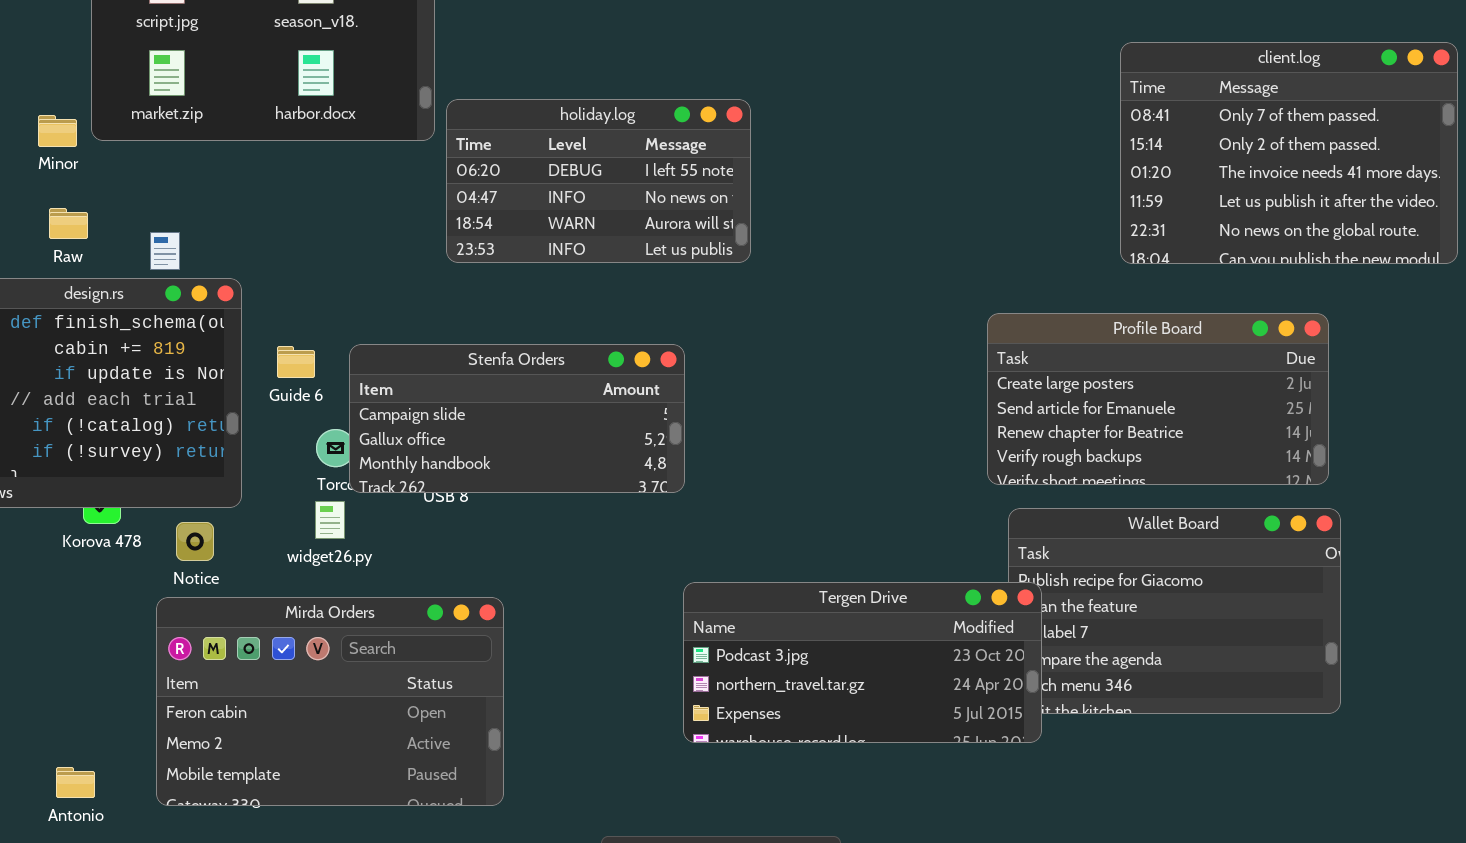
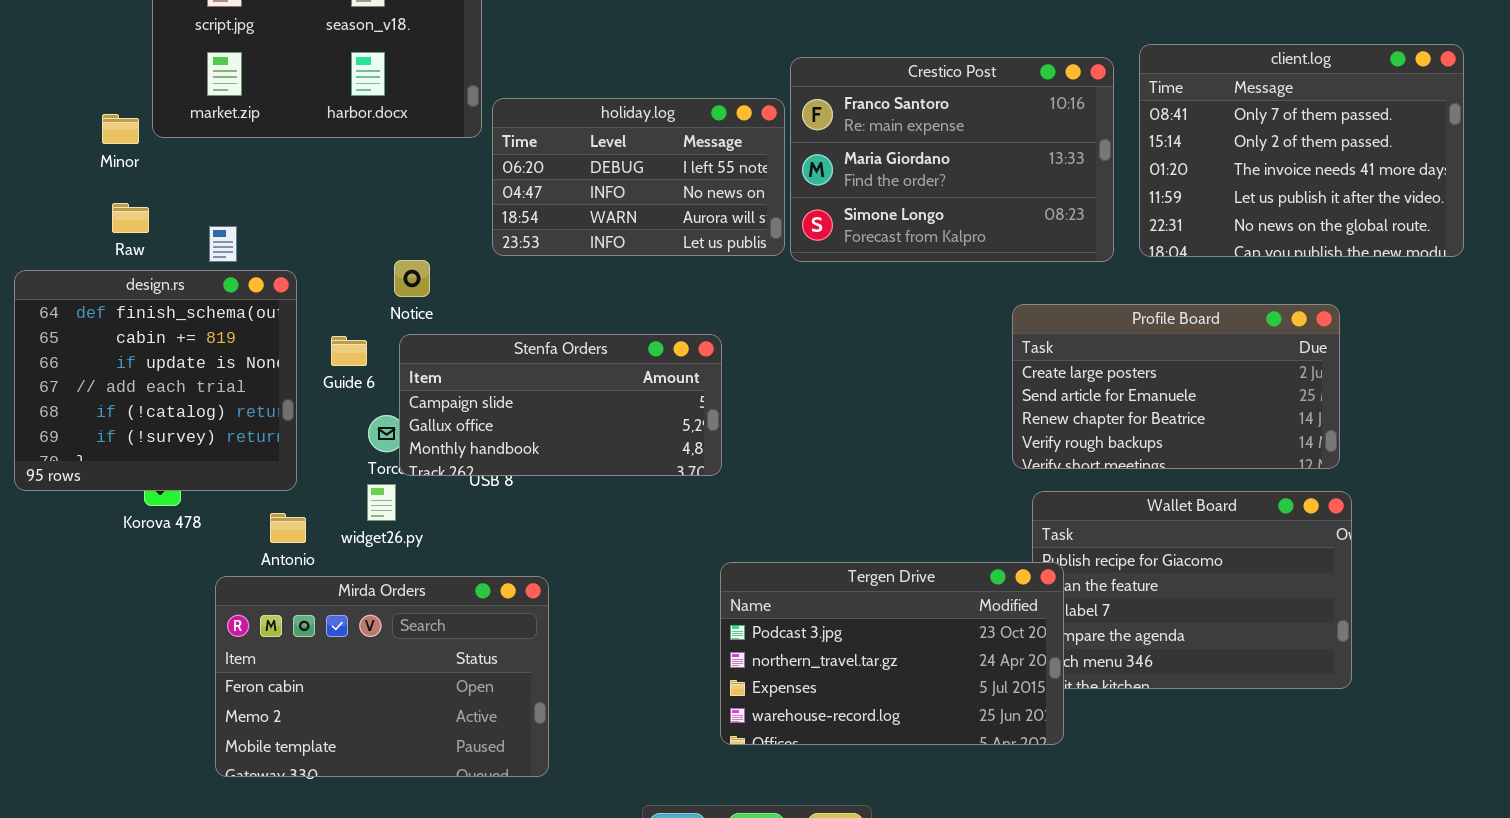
Crestico Post: none -> [790,57,1114,262], opened
Notice: [176,522,214,561] -> [394,260,430,297], moved
Tergen Drive: [683,582,1042,743] -> [720,562,1064,745], resized
Antonio: [56,767,95,798] -> [270,513,306,543], moved

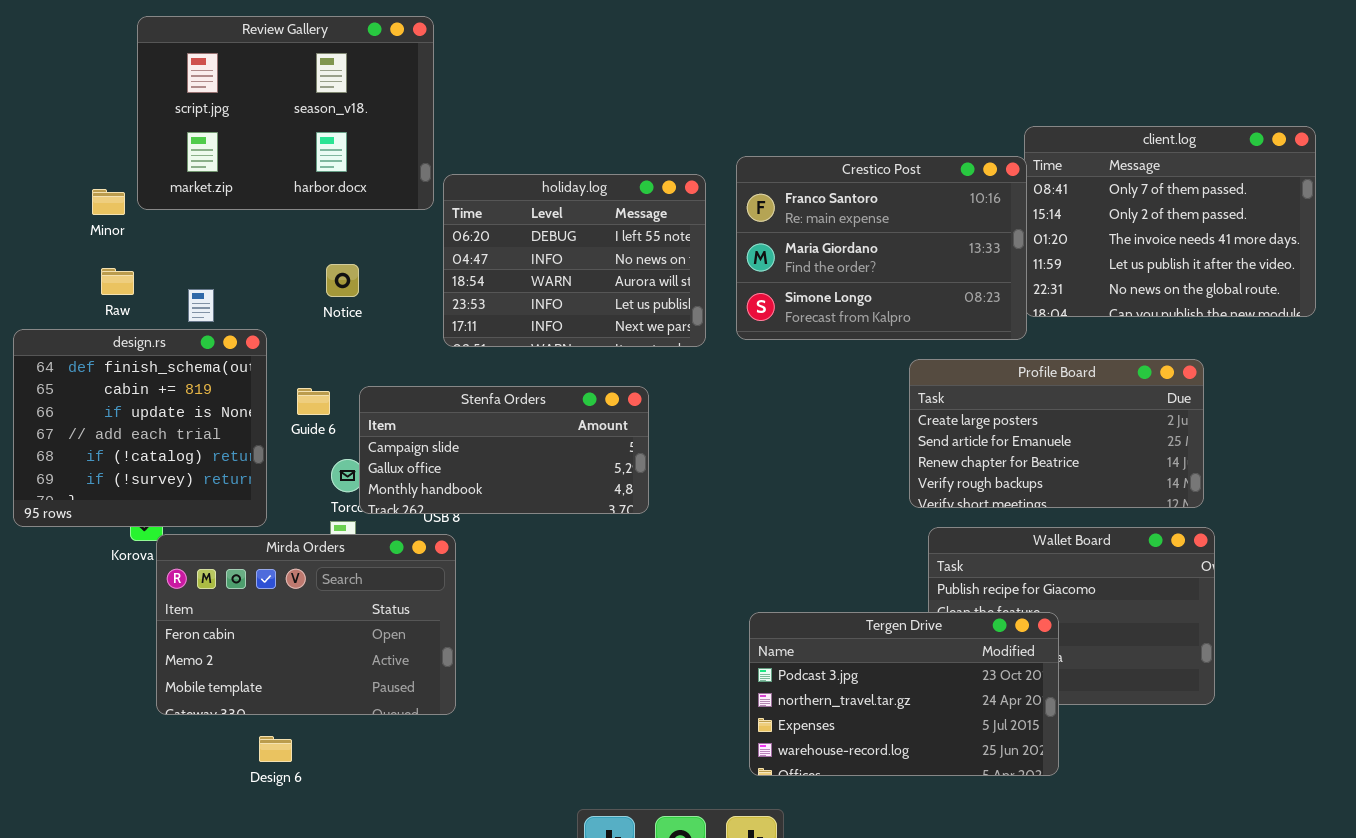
Crestico Post: [790,57,1114,262] -> [736,156,1027,340], moved
holiday.log: [492,98,785,256] -> [443,174,706,347], resized
Notice: [394,260,430,297] -> [326,264,359,297], moved
Tergen Drive: [720,562,1064,745] -> [749,612,1059,776], moved
Mirda Orders: [215,576,549,777] -> [156,534,456,715], moved

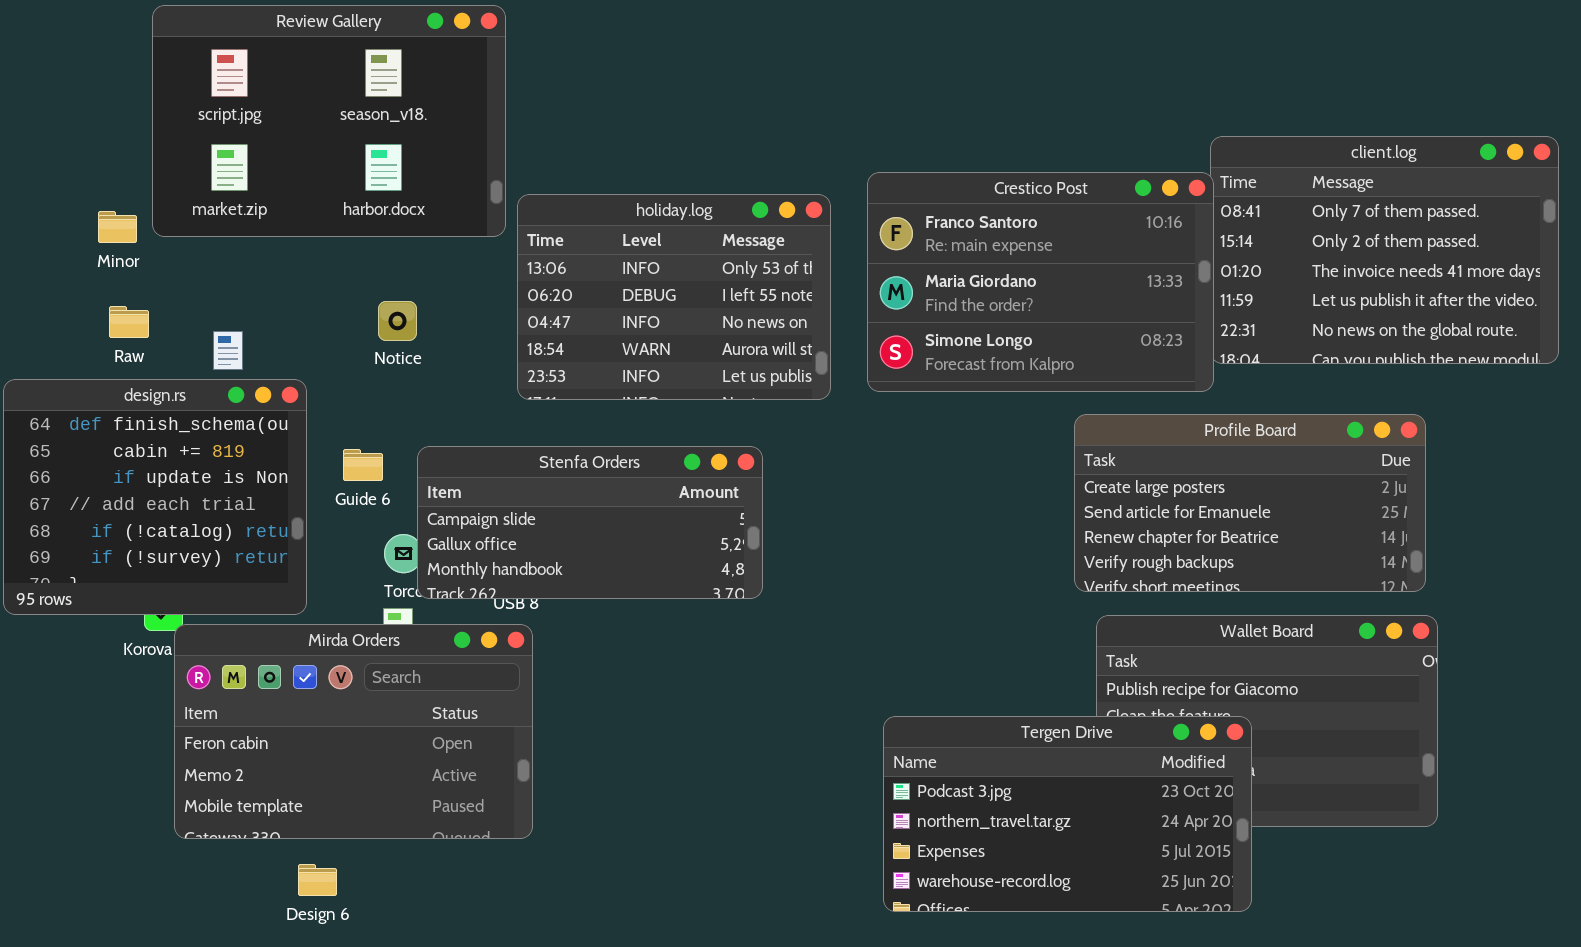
holiday.log: [443,174,706,347] -> [517,194,831,400], scrolled up 1 row

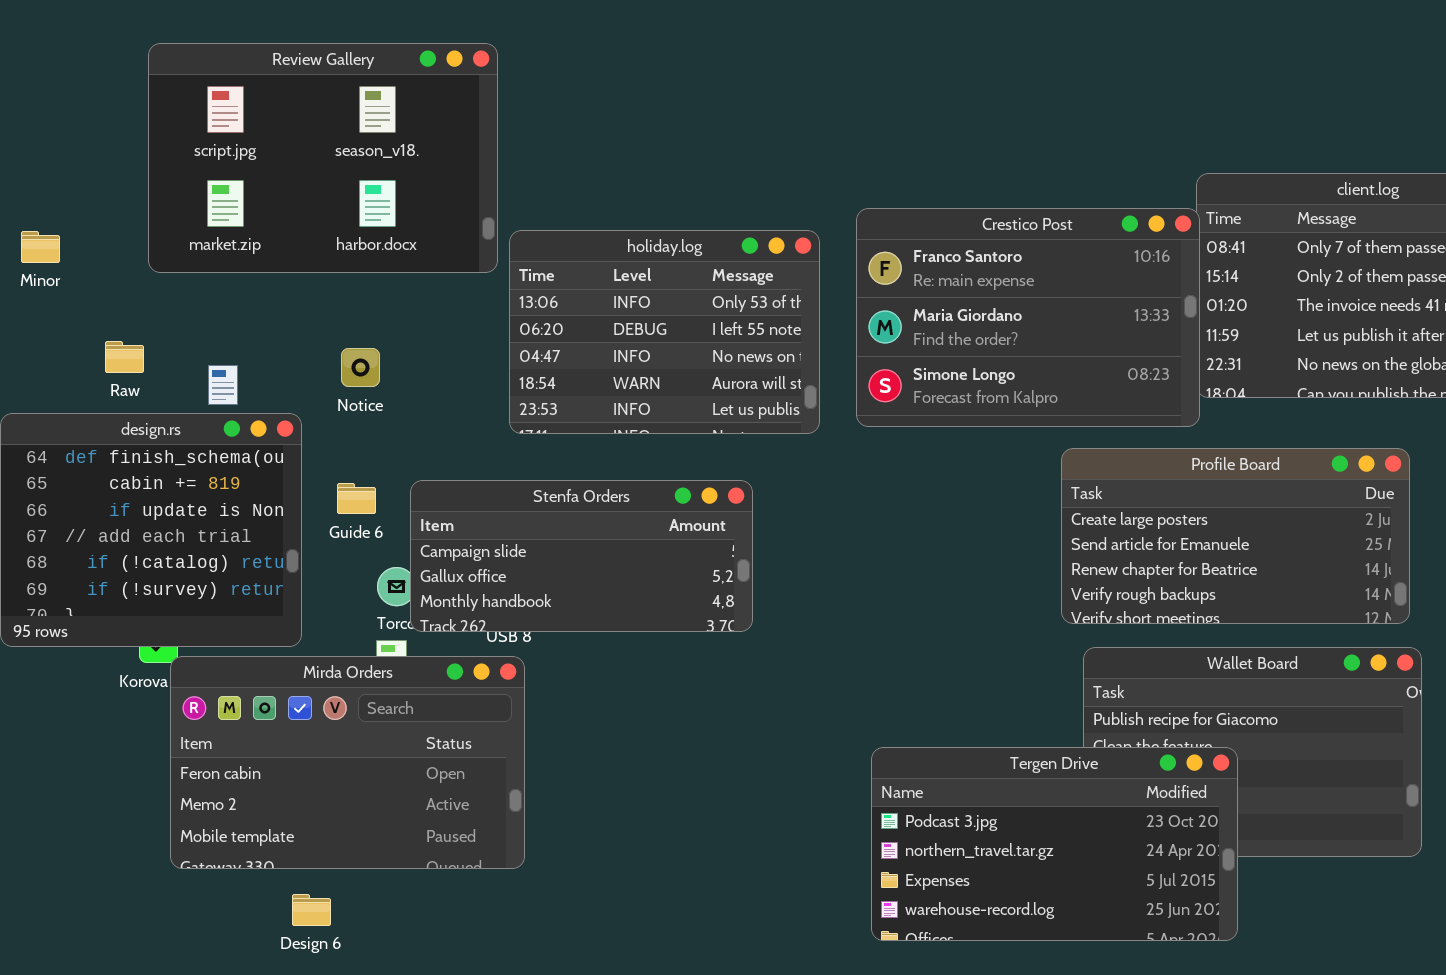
Minor: [98,211,137,243] -> [21,231,60,263], moved
Notice: [378,301,417,341] -> [341,348,380,387], moved

